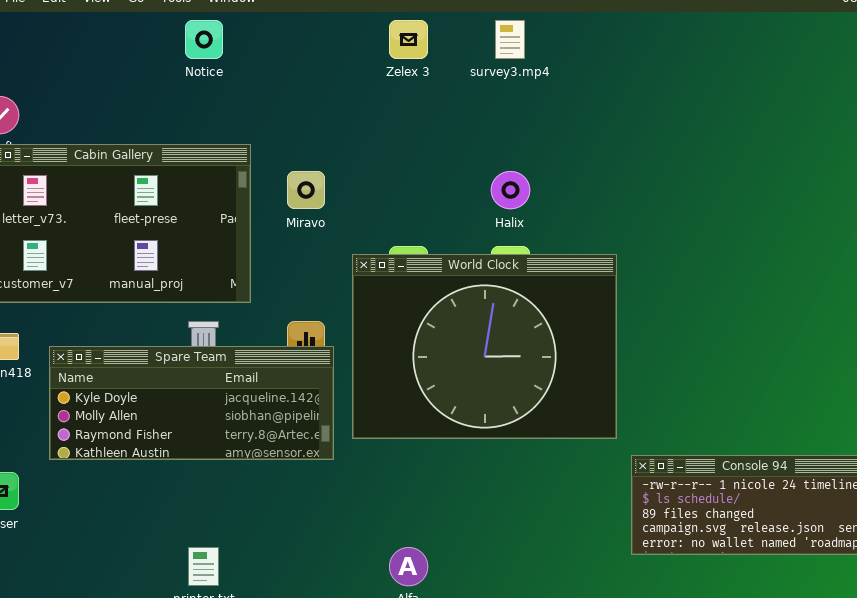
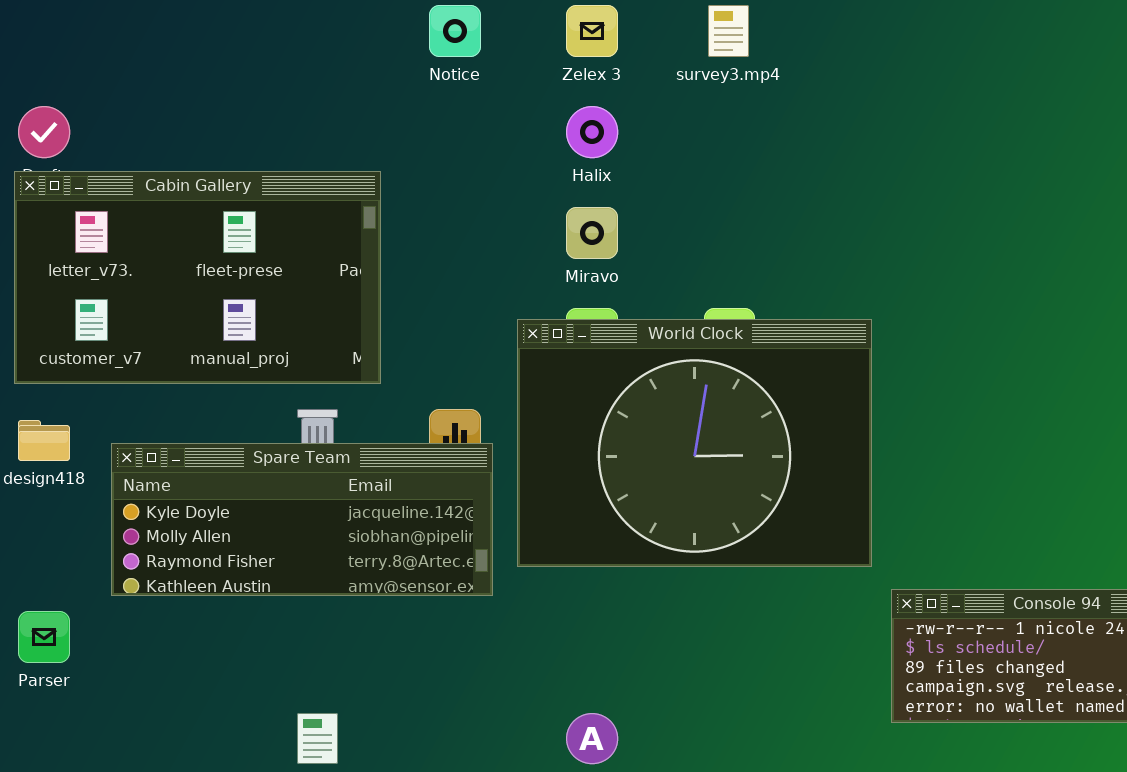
Notice: [185,20,223,59] -> [429,5,481,57], moved
Miravo: [287,171,325,209] -> [566,207,618,259], moved
Halix: [491,171,530,209] -> [566,106,618,158], moved

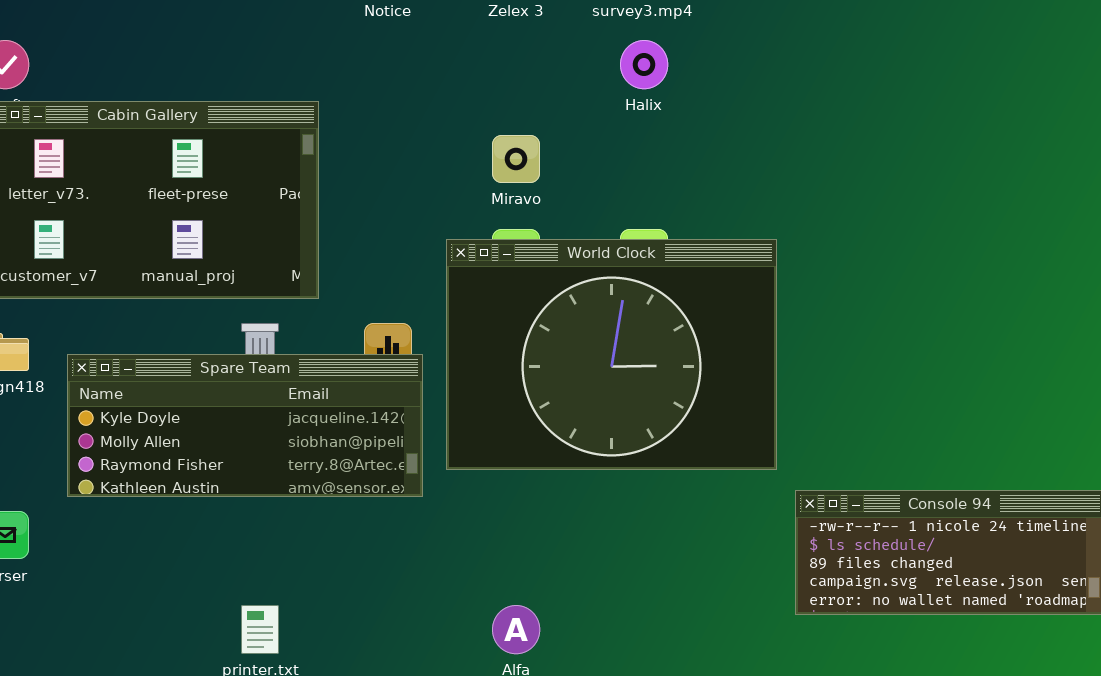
Halix: [566,106,618,158] -> [620,40,668,89], moved

